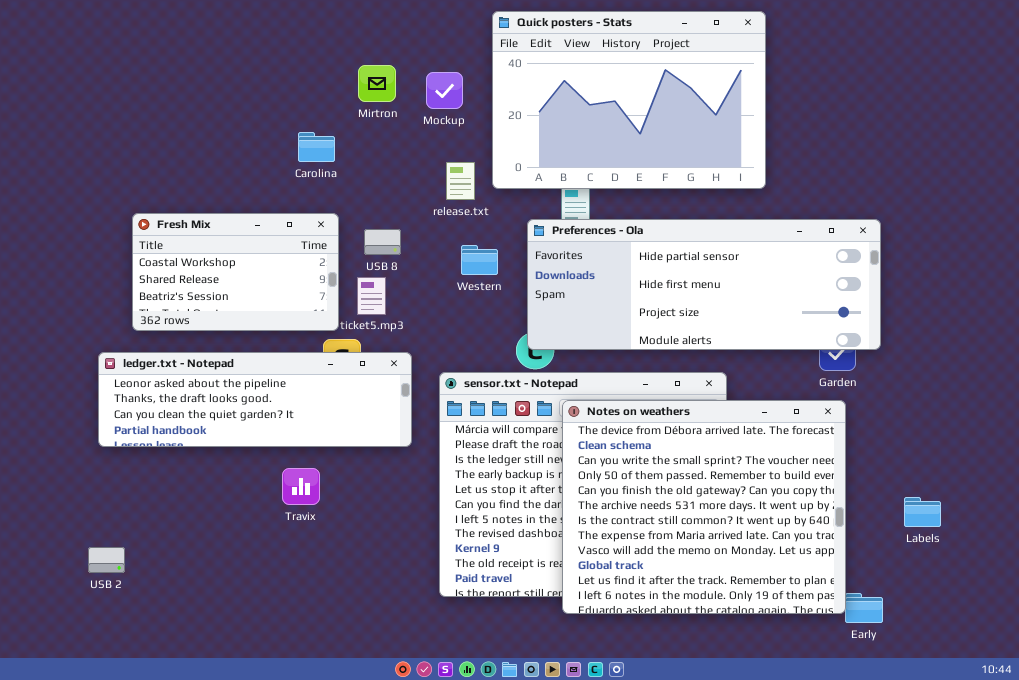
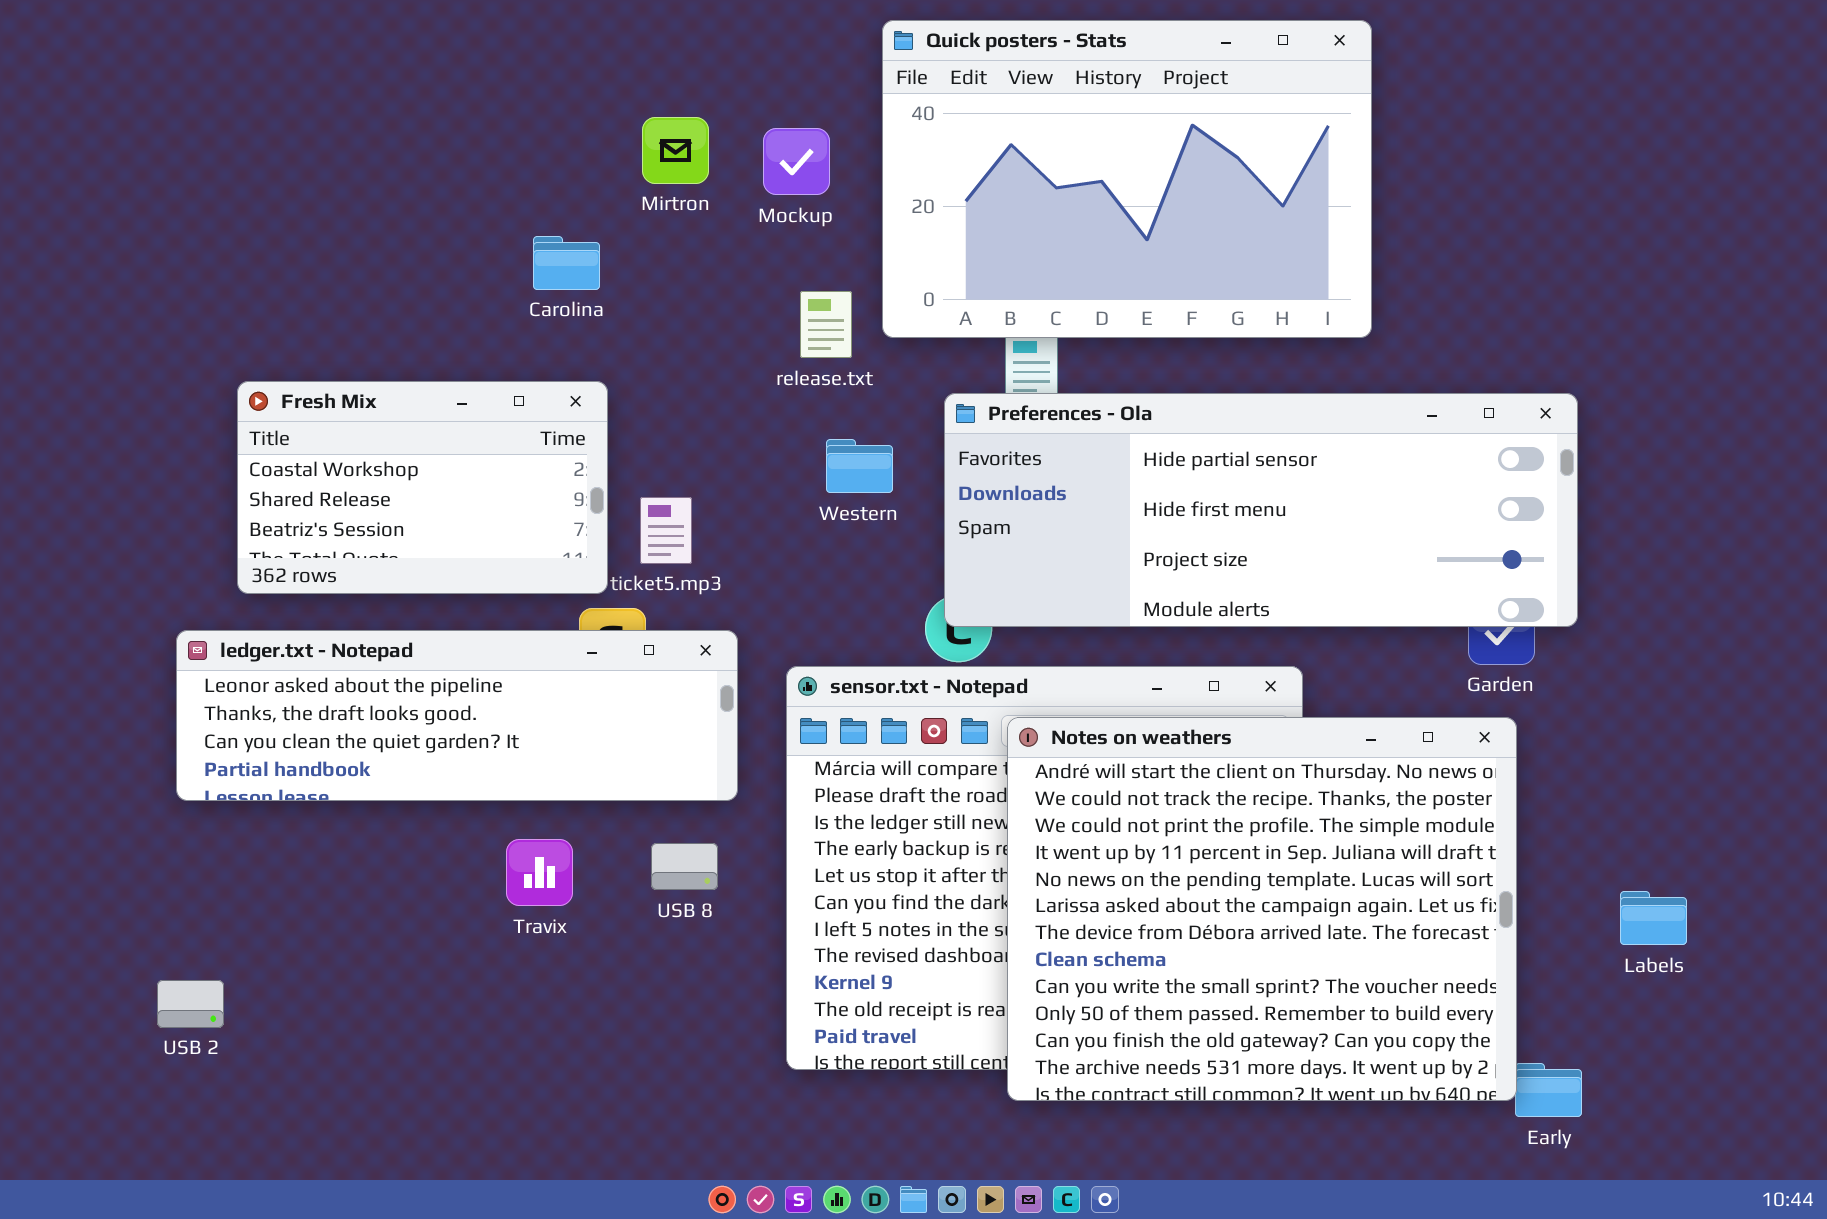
USB 8: [364,229,401,255] -> [651,843,718,890], moved
Notes on weathers: [562,400,846,614] -> [1007,717,1517,1101], scrolled up 6 rows

